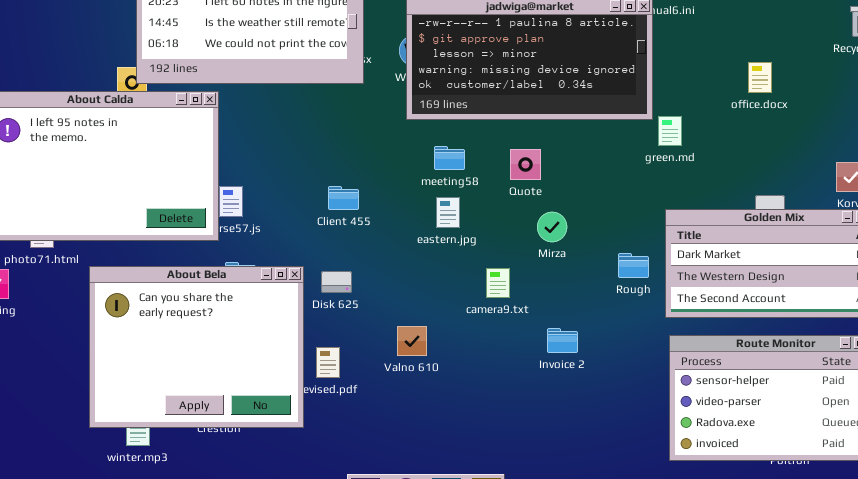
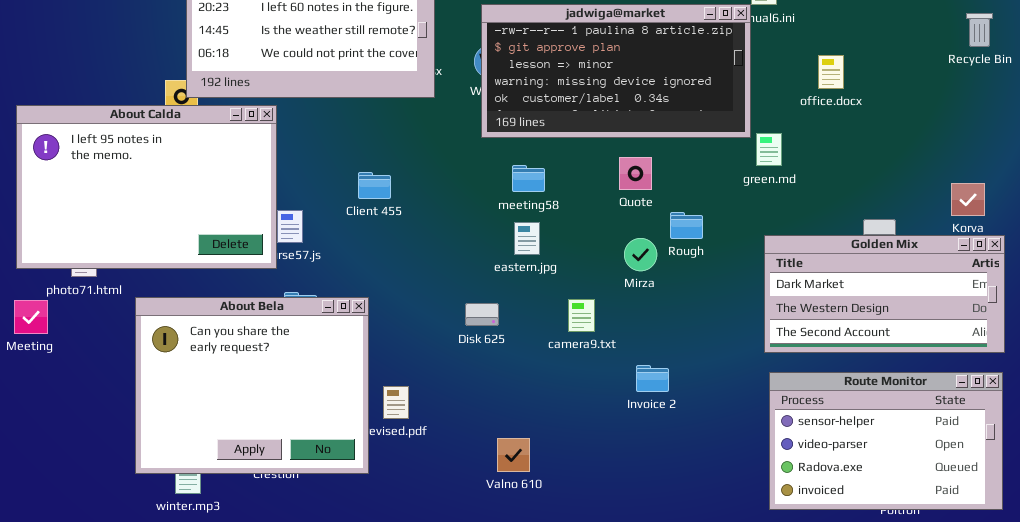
office.docx: [748,62,772,93] -> [818,55,844,89], moved
Quote: [510,149,541,180] -> [619,157,652,190], moved
Client 455: [328,186,359,210] -> [358,172,391,199], moved
Rough: [618,253,649,278] -> [670,212,703,239], moved
Disk 625: [321,271,352,293] -> [465,303,499,326], moved
Valno 610: [397,326,427,356] -> [497,438,530,472], moved

